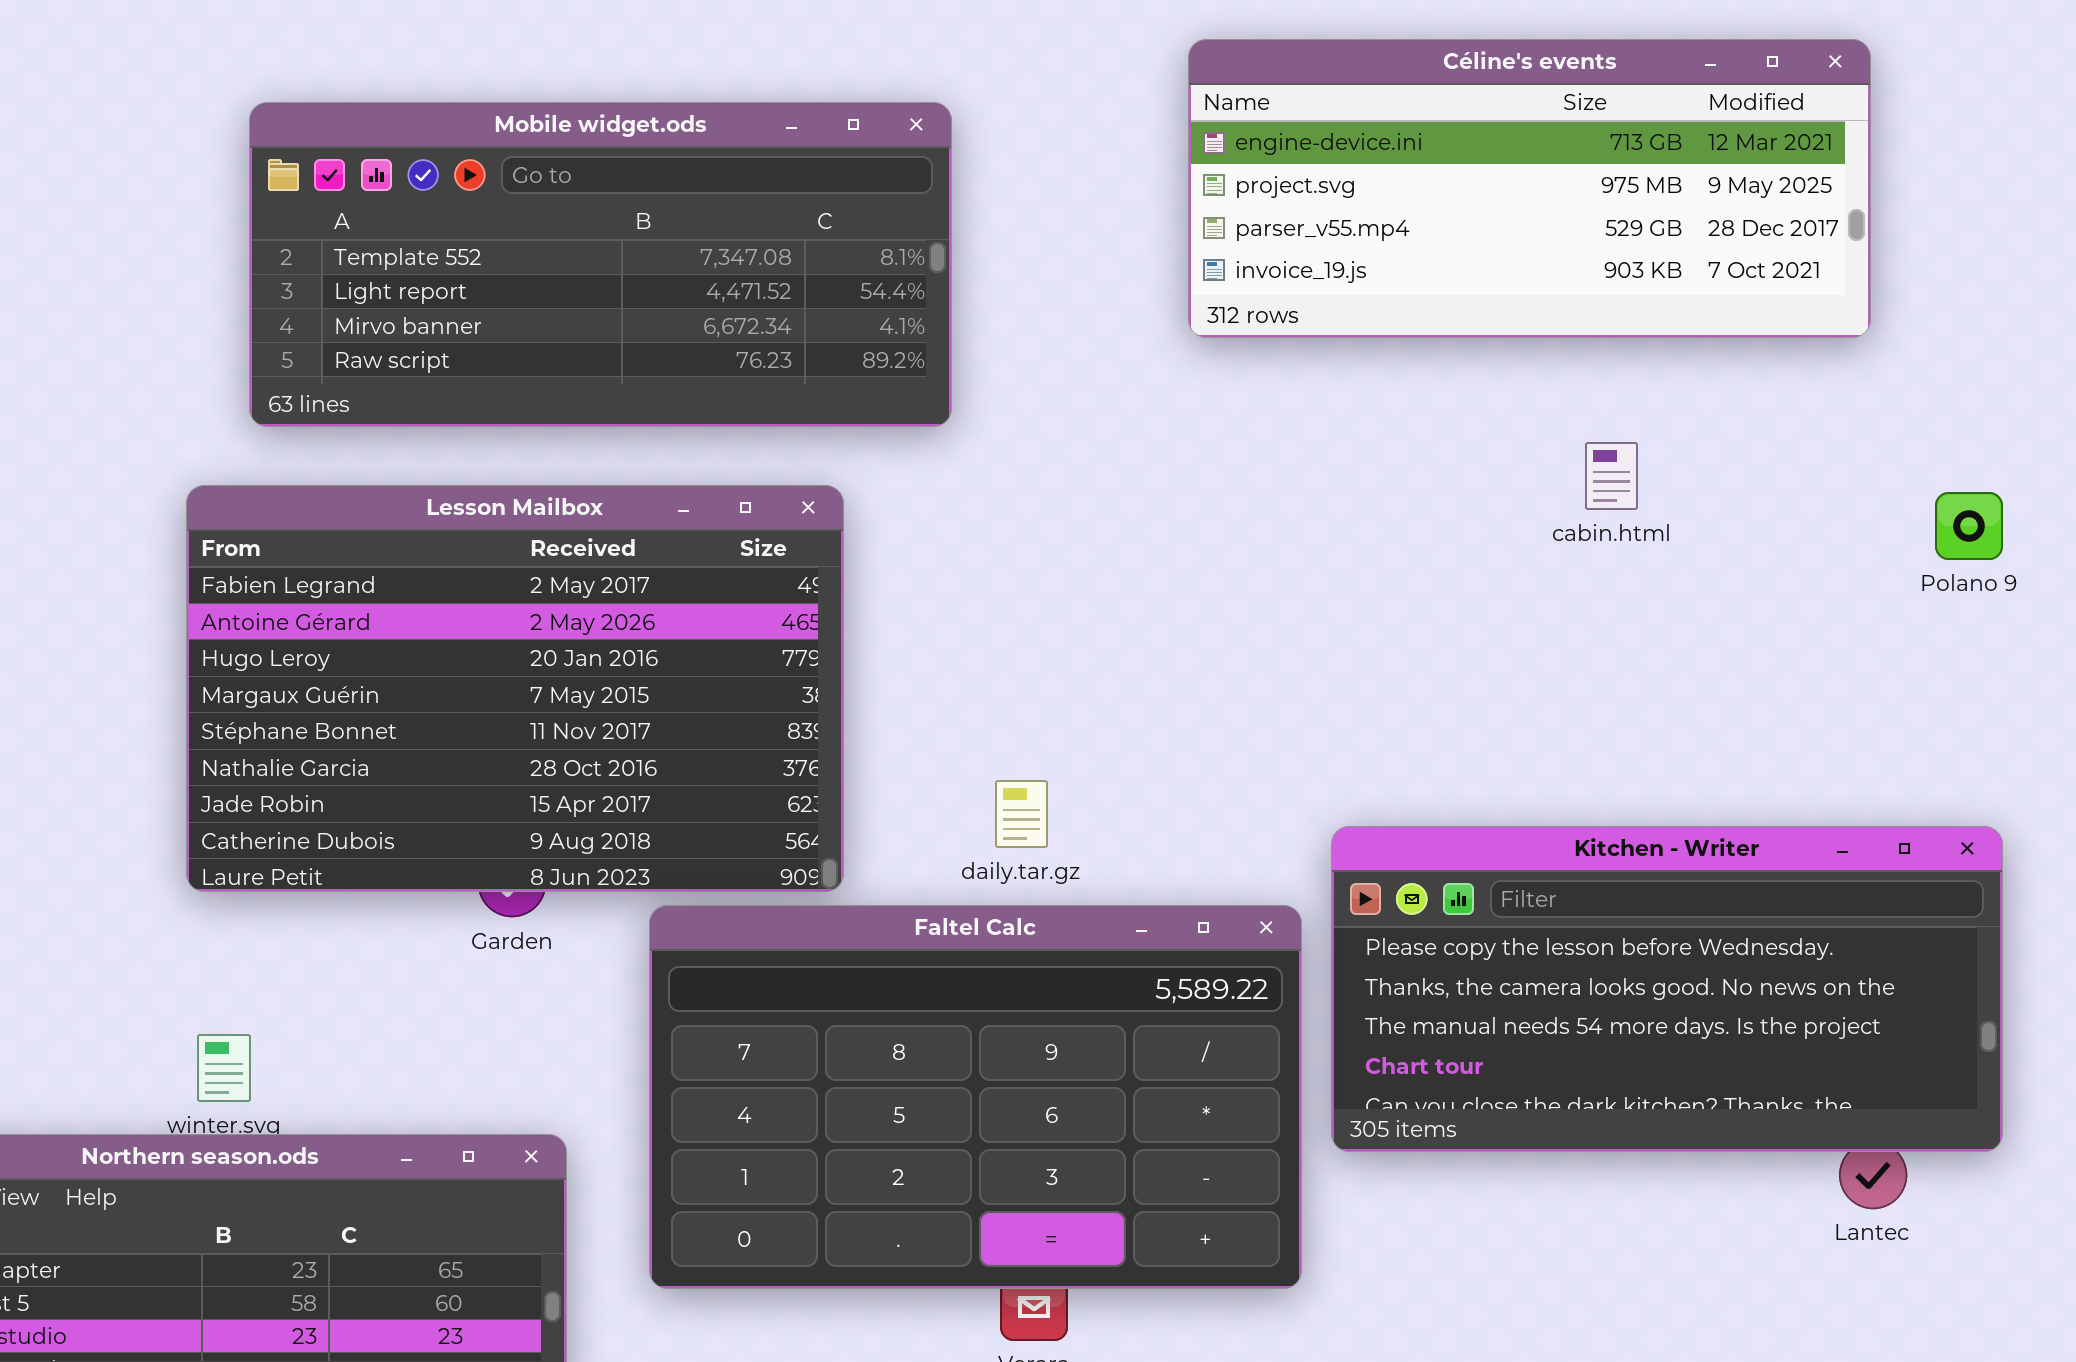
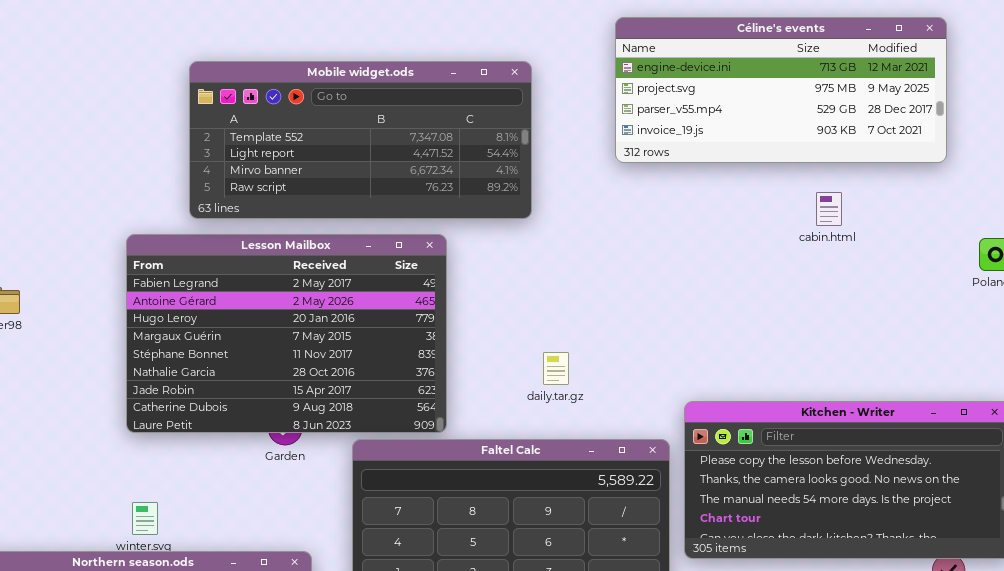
Mobile widget.ods: [249,102,952,427] -> [189,61,532,219], moved
cabin.html: [1585,442,1638,510] -> [816,192,842,226], moved
daily.tar.gz: [995,780,1048,848] -> [543,352,569,385], moved

